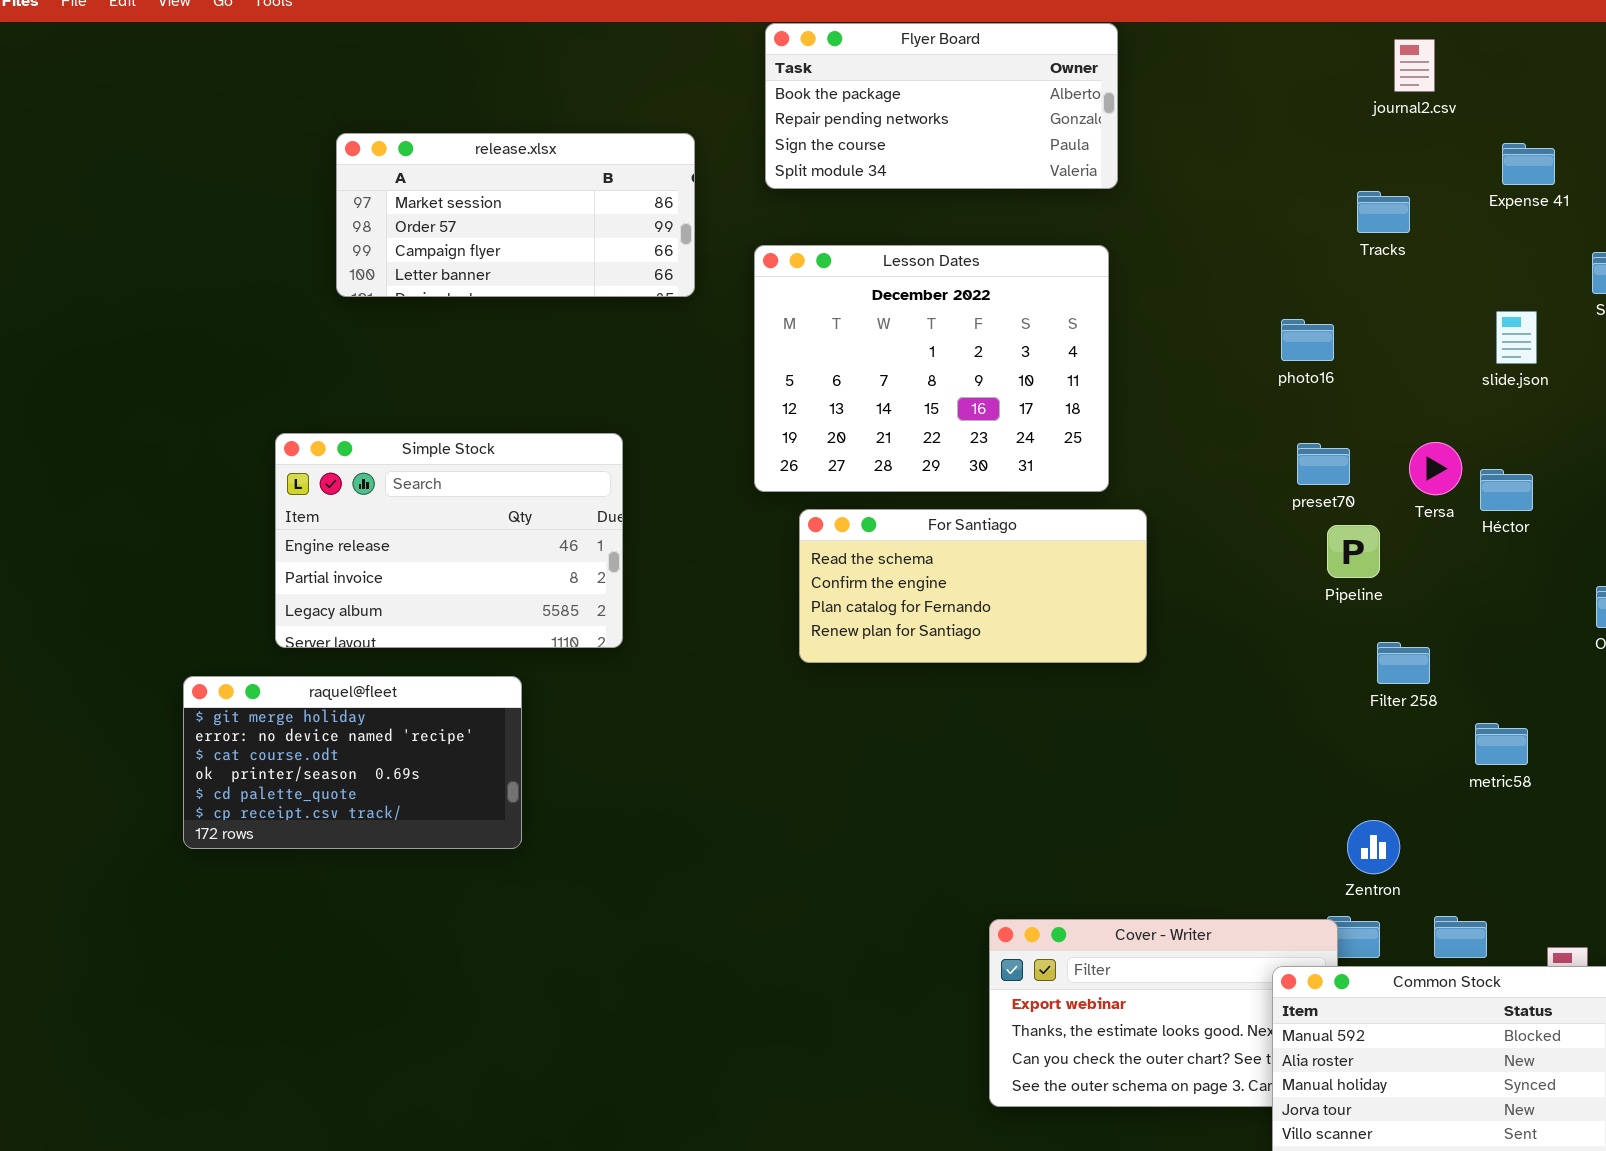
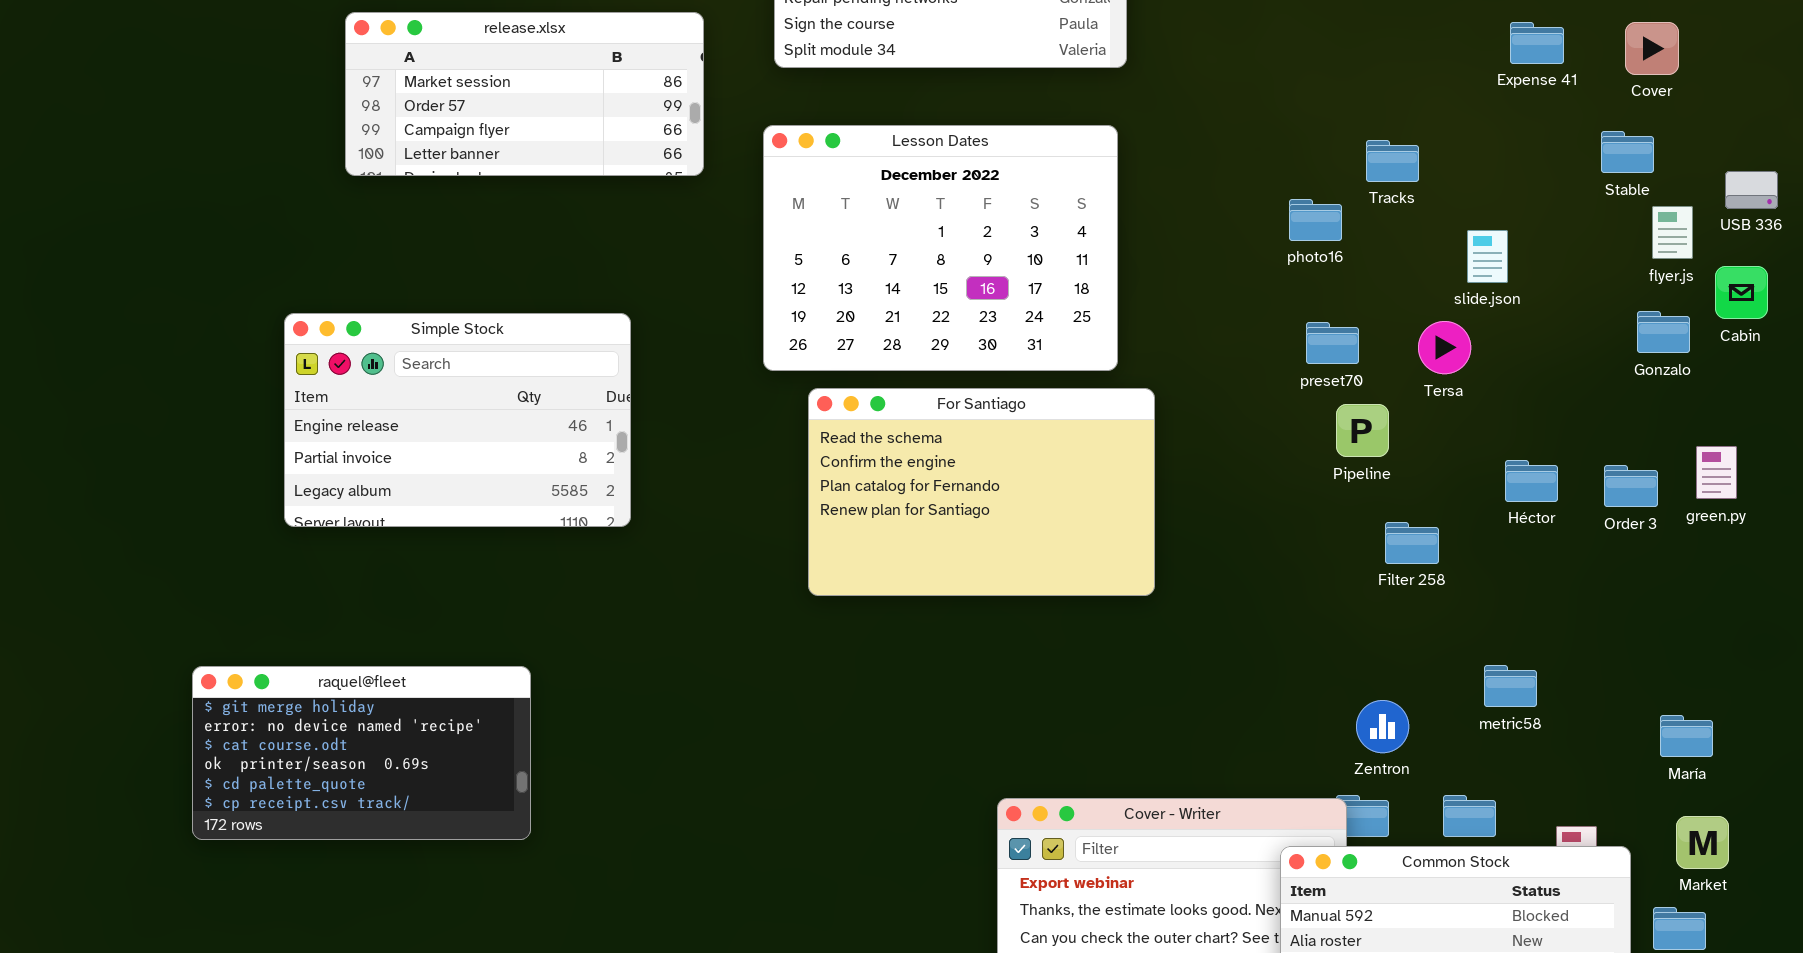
Tracks: [1357,191,1410,233] -> [1366,140,1419,182], moved
slide.json: [1496,311,1537,364] -> [1467,230,1508,283], moved
Héctor: [1480,469,1533,511] -> [1505,460,1558,502], moved
For Santiago: [799,509,1147,663] -> [808,388,1155,596], resized
raquel@fleet: [183,676,522,849] -> [192,666,531,840], moved
metric58: [1475,723,1528,765] -> [1484,665,1537,707], moved

